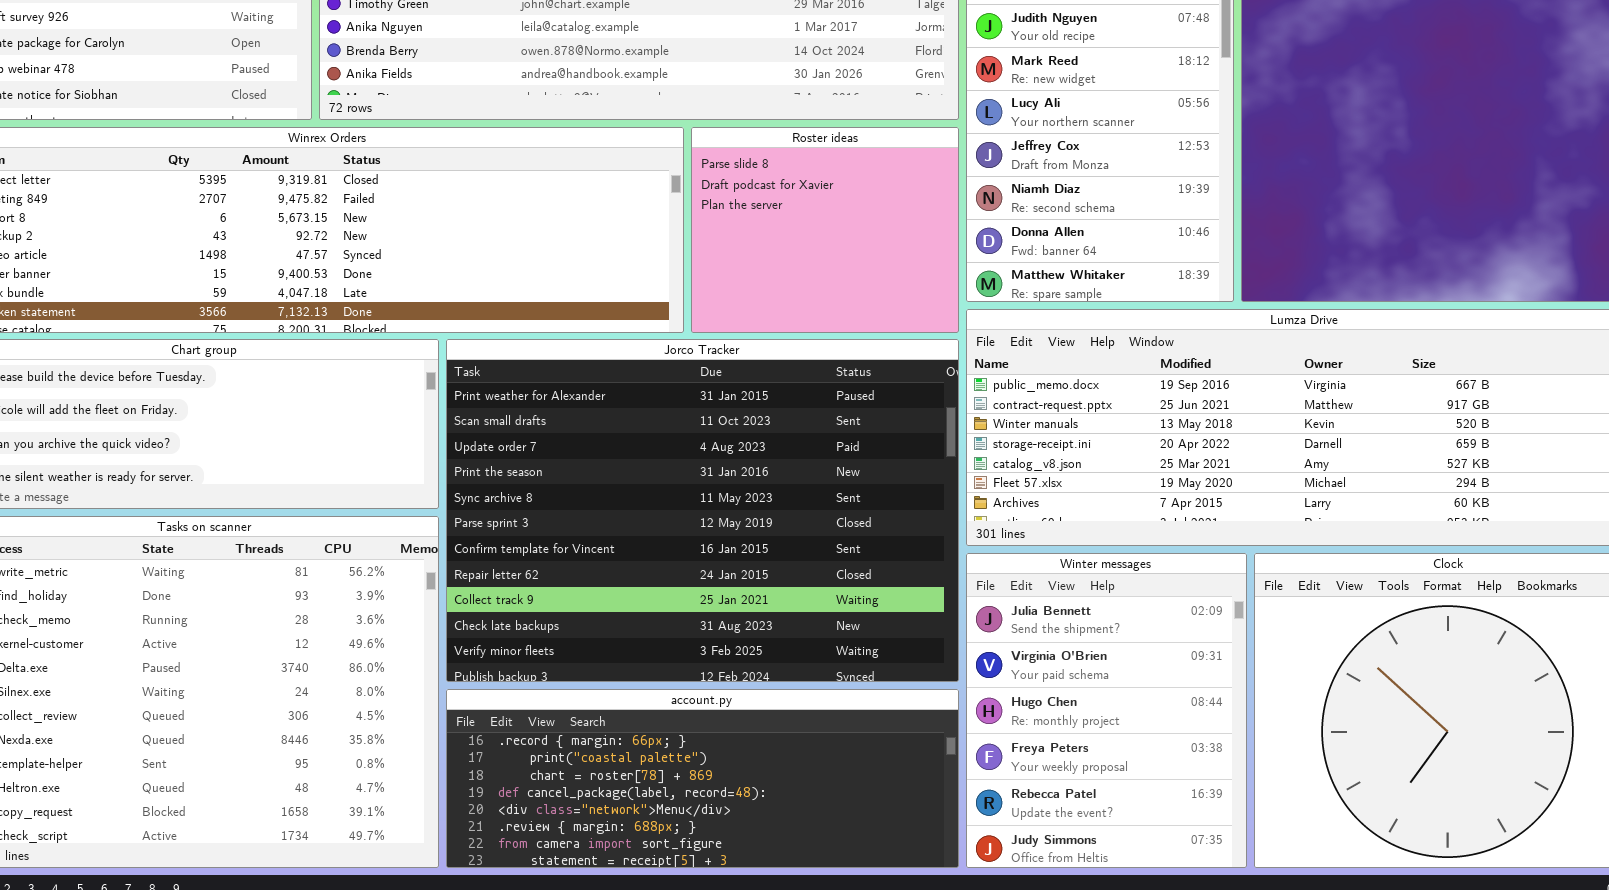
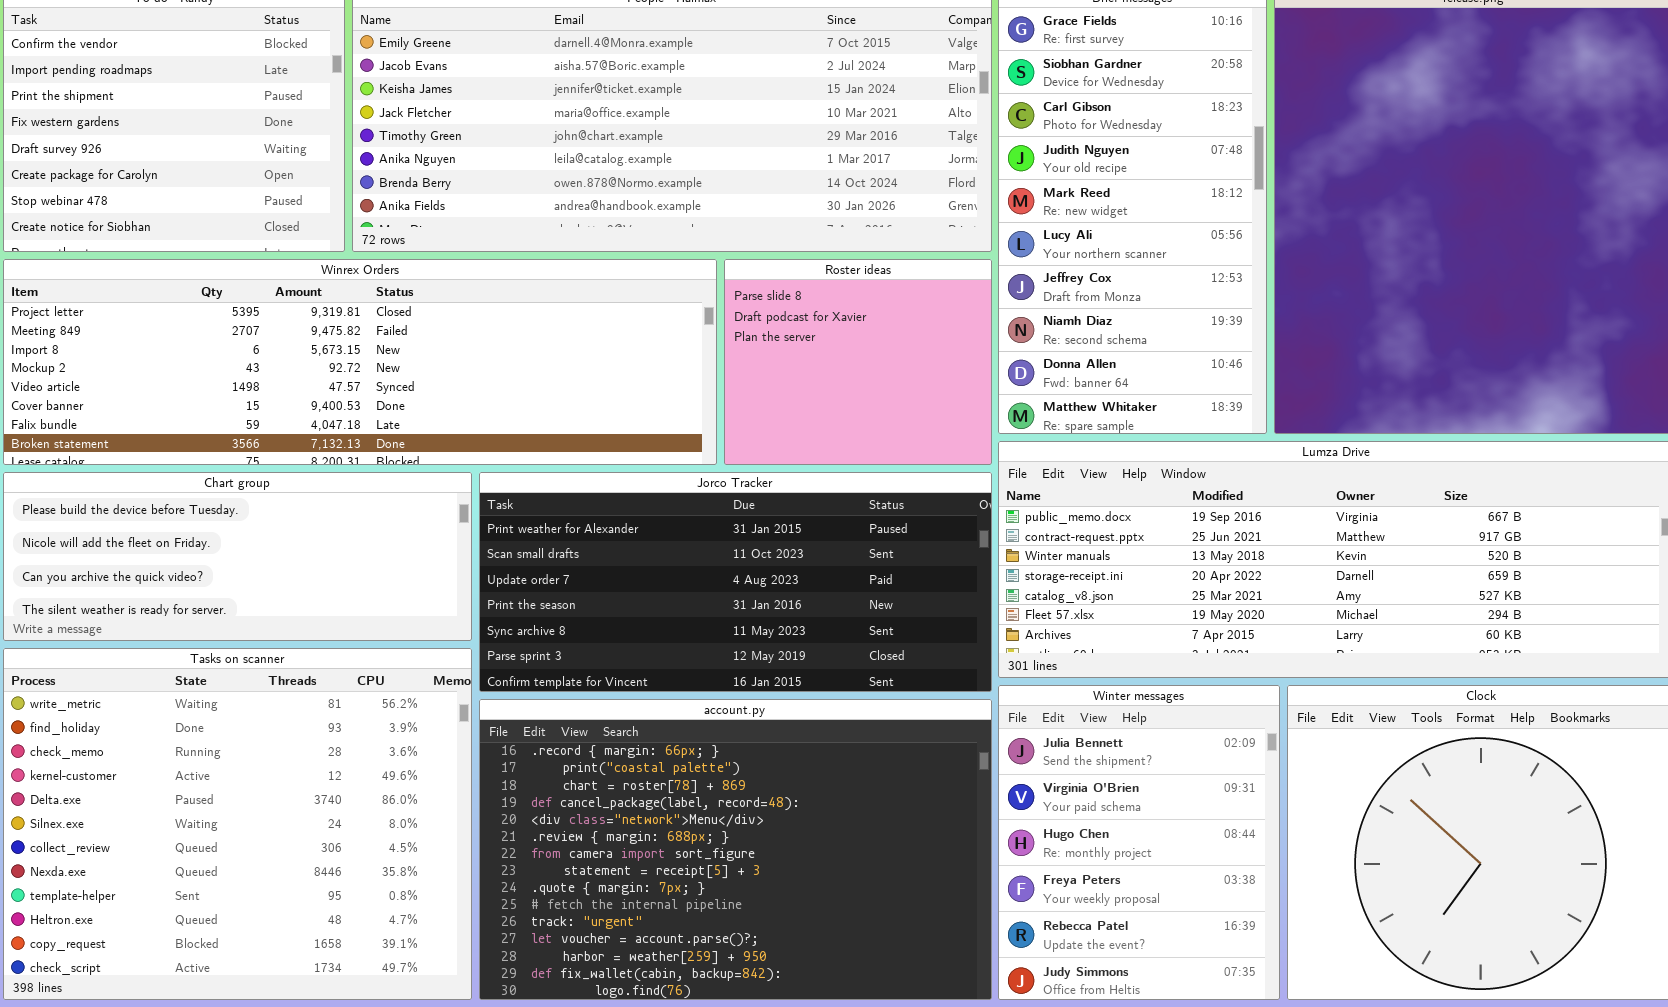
Jorco Tracker: [446,339,959,682] -> [479,472,992,692], resized
account.py: [446,689,959,868] -> [479,699,992,1000], resized

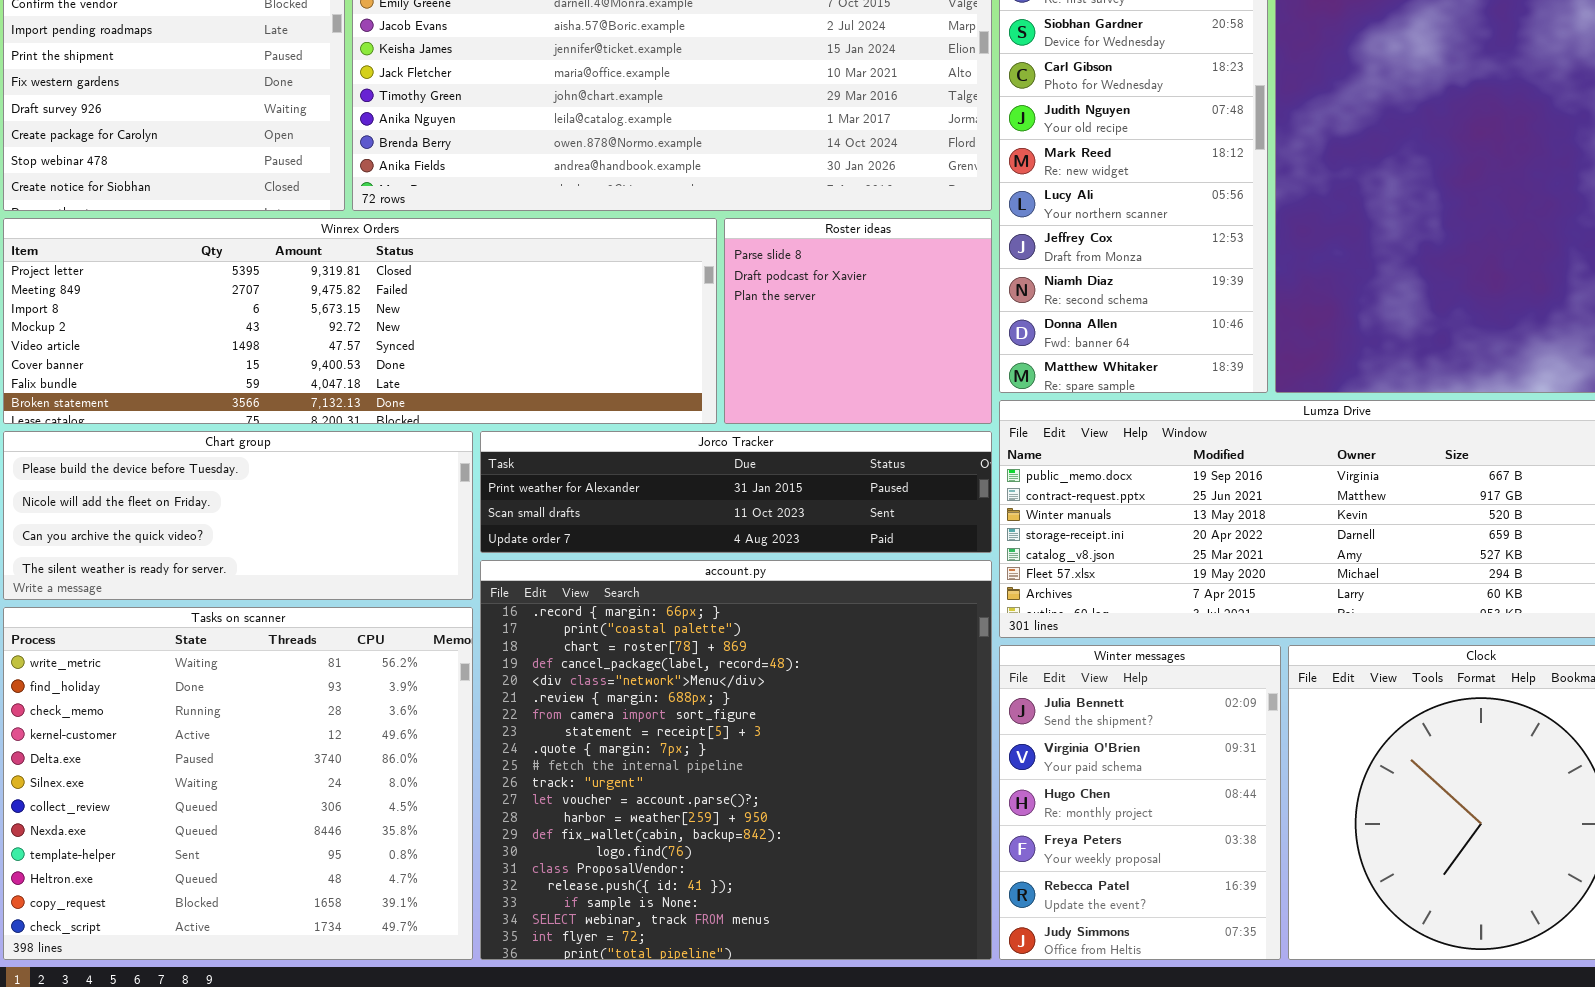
Jorco Tracker: [479,472,992,692] -> [480,431,992,553], resized
account.py: [479,699,992,1000] -> [480,560,992,960], resized

